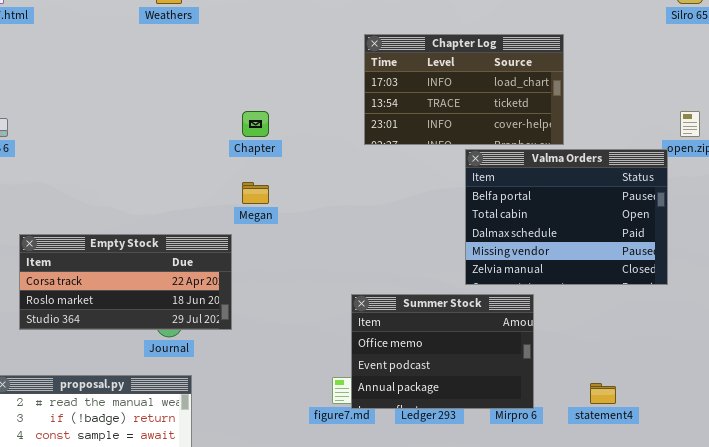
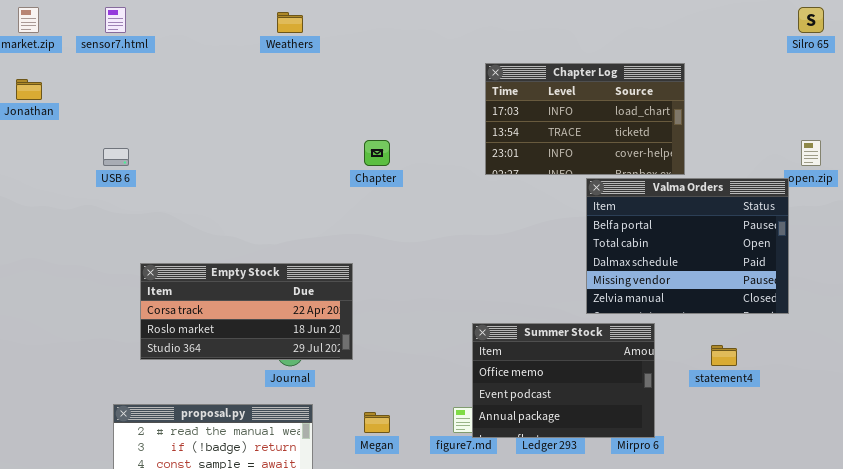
Megan: [242,182,269,204] -> [364,412,390,433], moved
statement4: [590,383,616,404] -> [711,345,737,366], moved

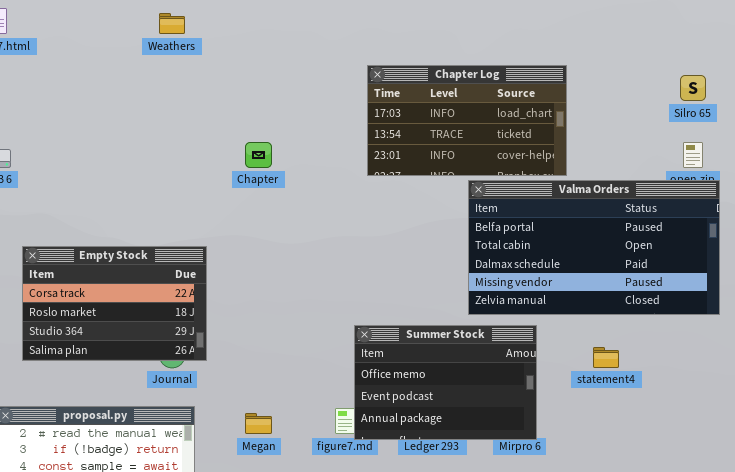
Silro 65: [798,7,824,33] -> [680,75,706,101], moved
Valma Orders: [586,178,789,314] -> [468,180,720,315], resized
Empty Stock: [140,263,353,360] -> [22,246,207,361], resized

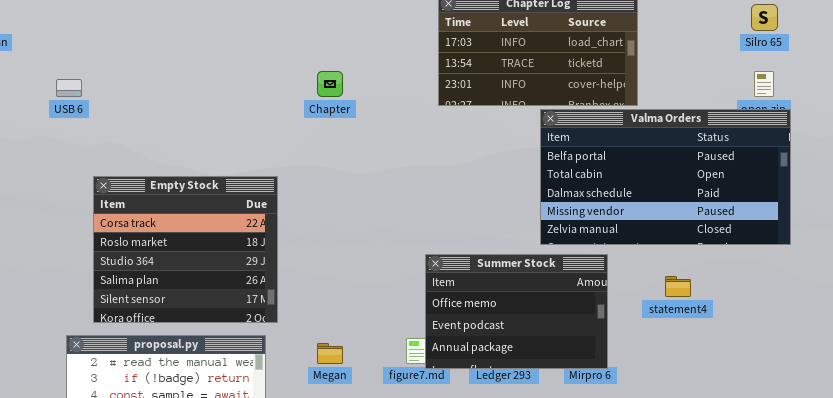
Empty Stock: [22,246,207,361] -> [93,176,278,323], resized

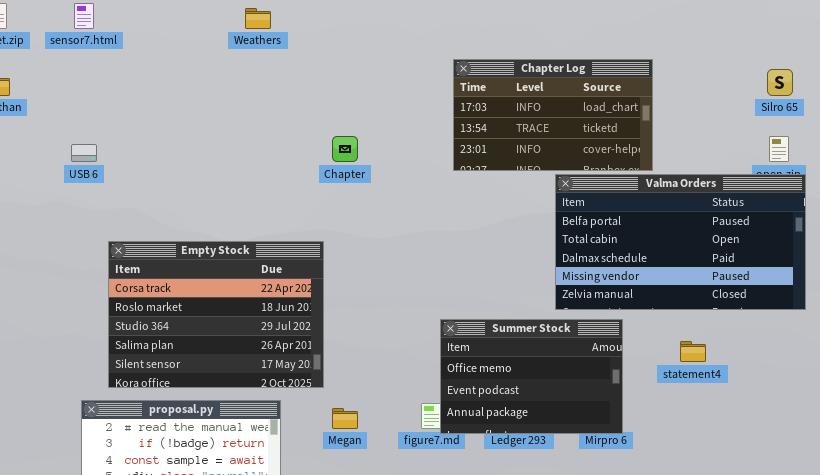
Empty Stock: [93,176,278,323] -> [108,241,324,388], resized

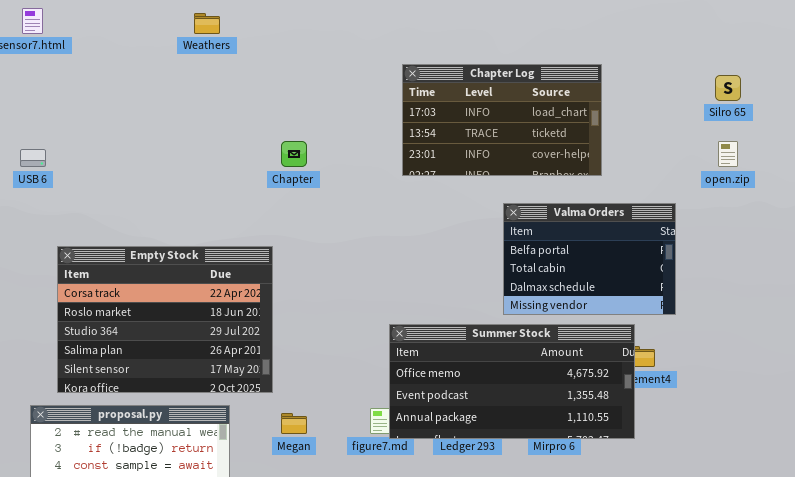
Valma Orders: [555,174,806,310] -> [503,203,676,315], resized
Summer Stock: [440,319,623,434] -> [389,324,635,439], resized

